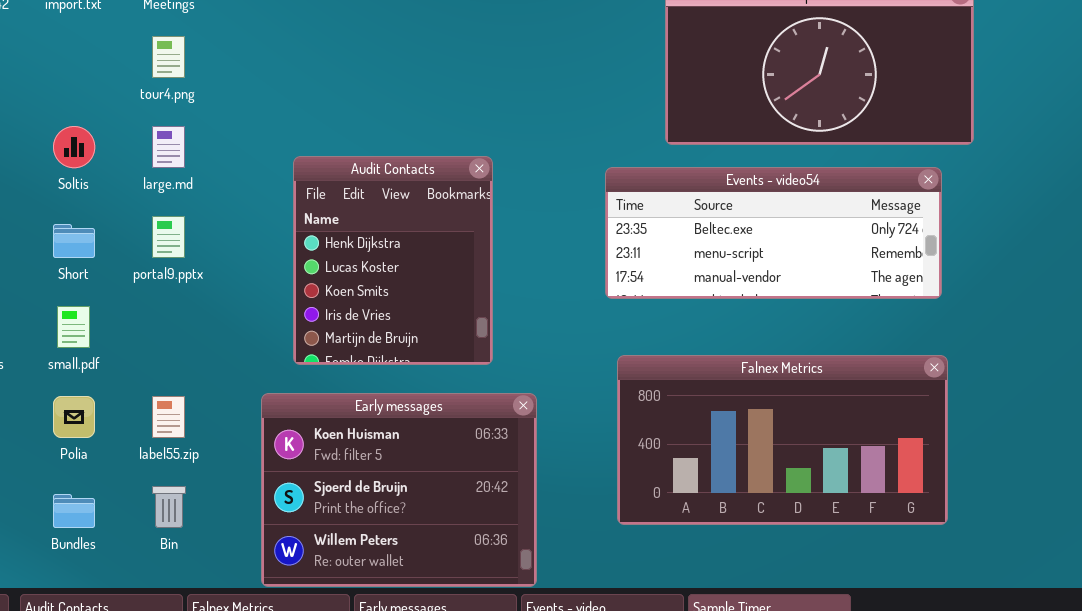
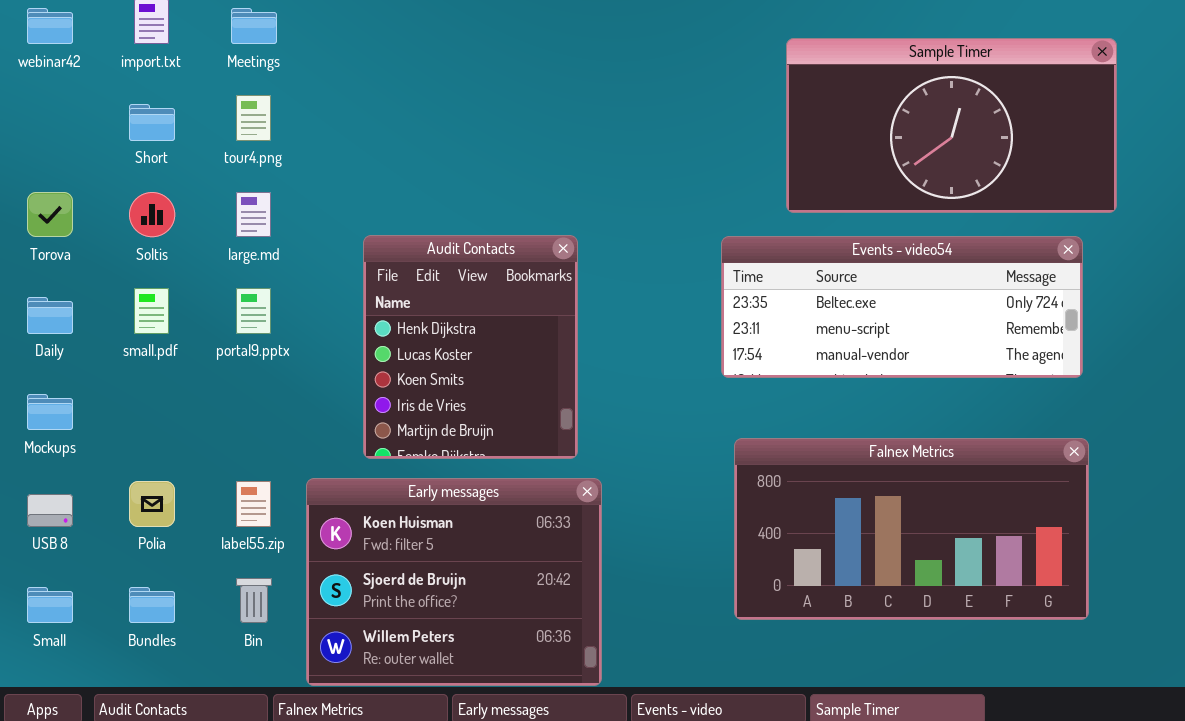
Audit Contacts: [293,156,493,365] -> [363,235,578,459], moved
Short: [53,224,95,258] -> [129,104,175,141], moved
small.pdf: [57,306,90,348] -> [134,288,169,334], moved
Early messages: [261,393,537,587] -> [306,478,602,686], moved

